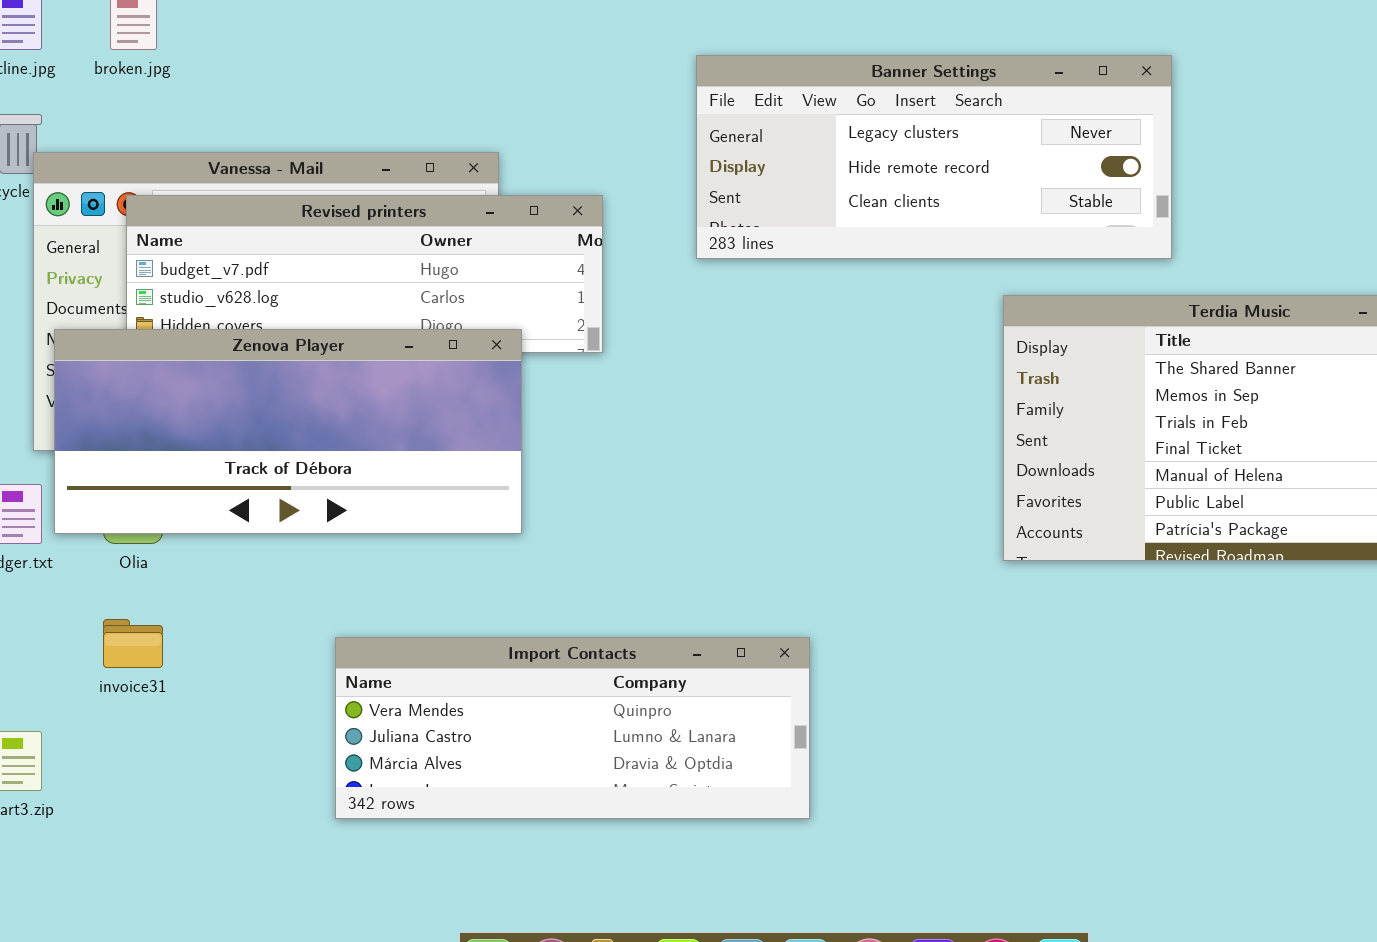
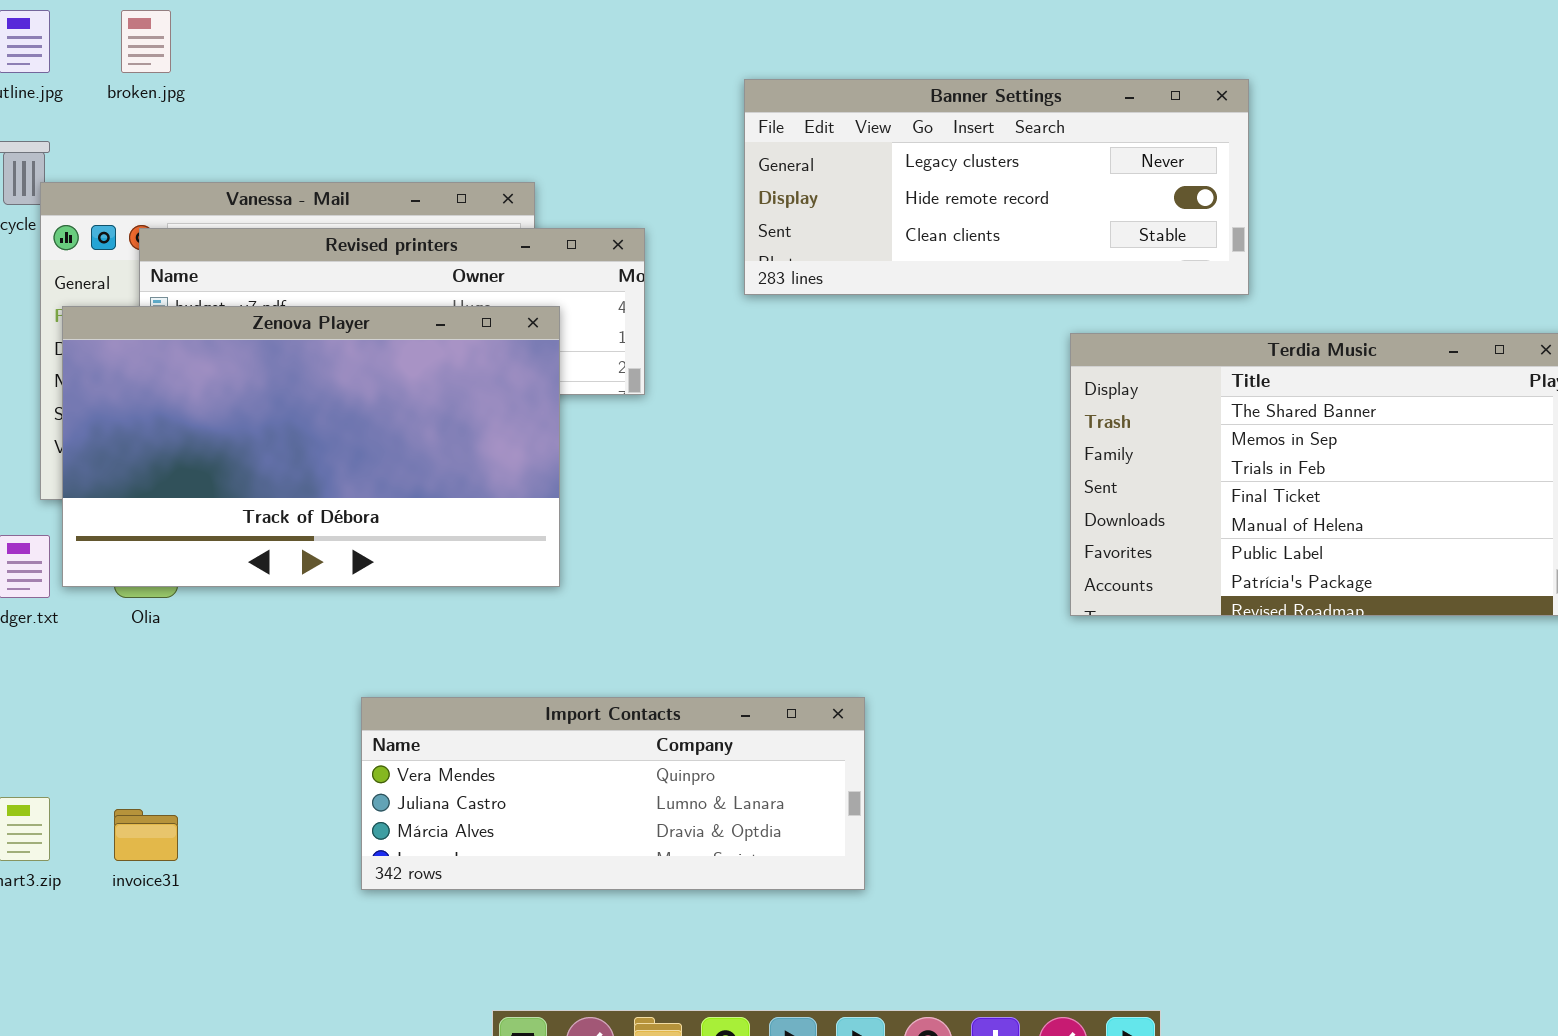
Zenova Player: [54,329,522,534] -> [62,306,560,587], resized
invoice31: [103,619,163,668] -> [114,809,178,861], moved

